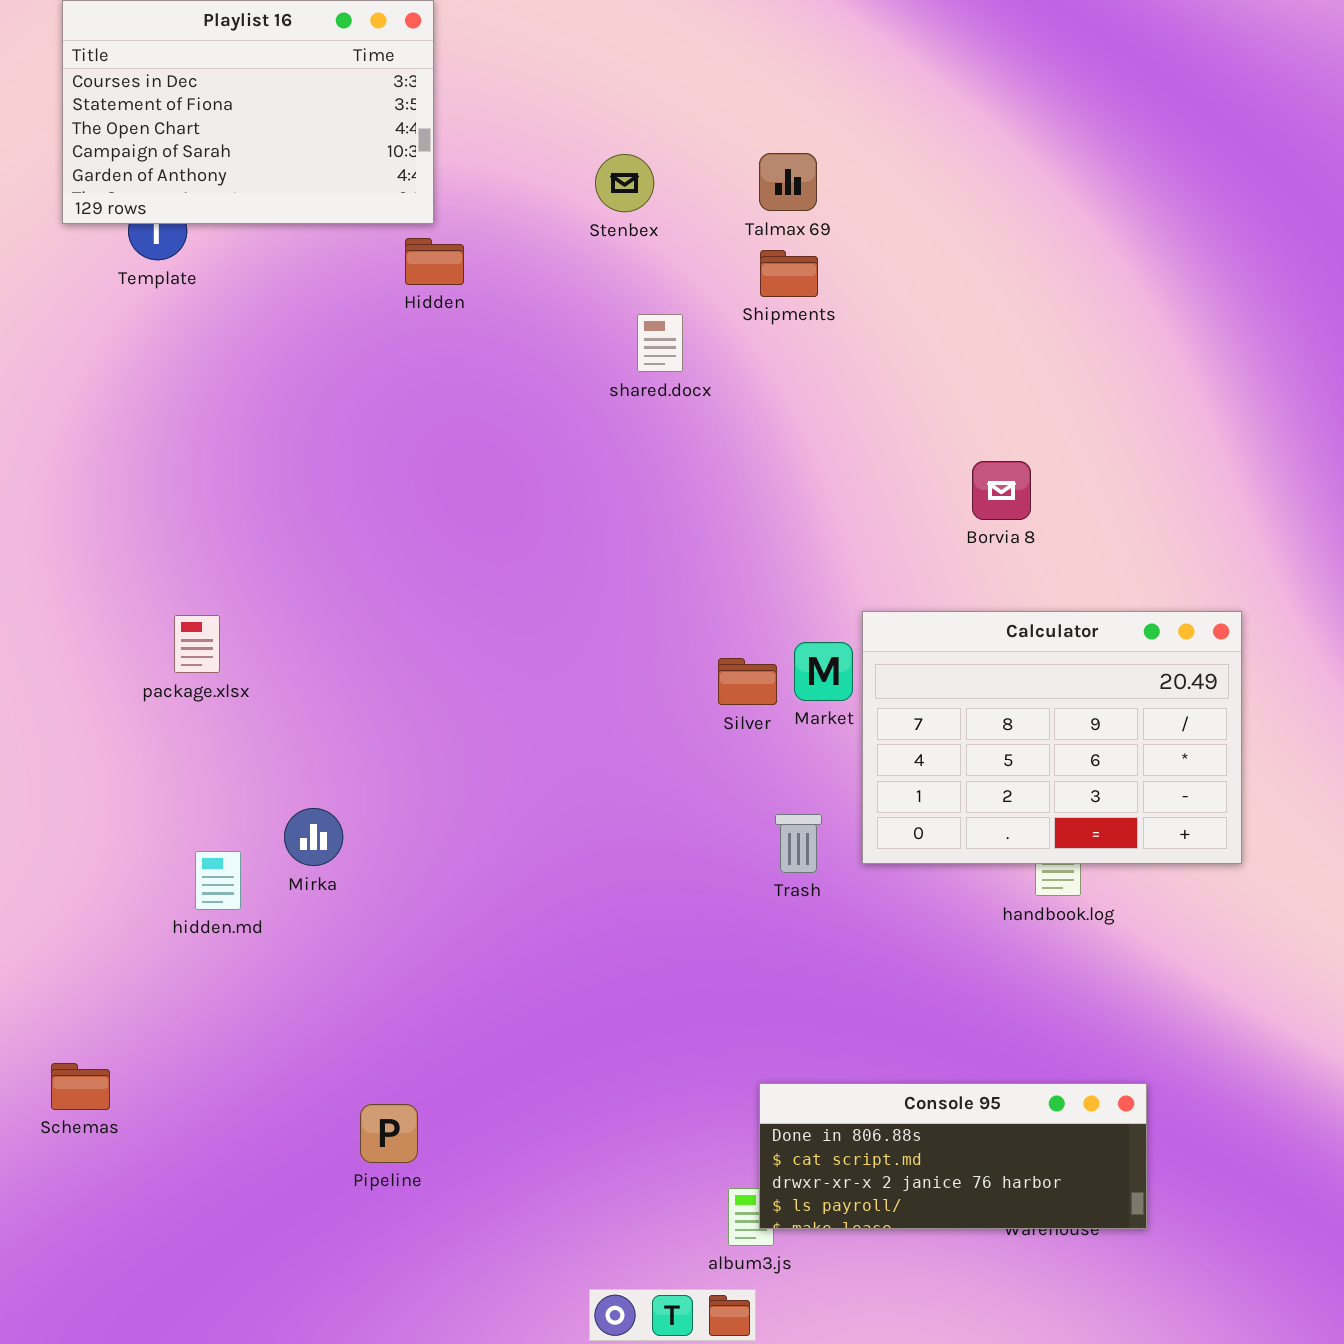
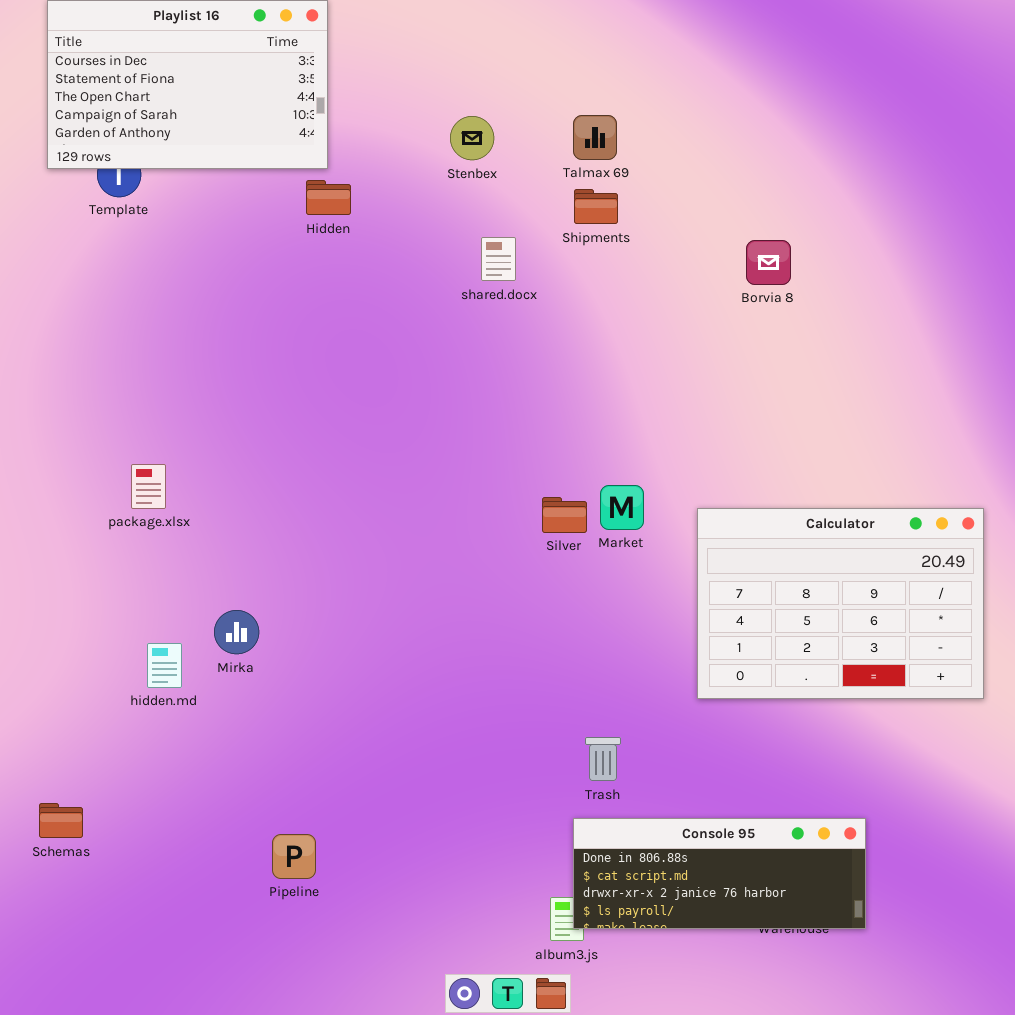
Borvia 8: [972,461,1031,520] -> [746,240,791,285], moved
Calculator: [862,611,1242,864] -> [697,508,984,699], moved
Trash: [775,814,822,873] -> [585,737,621,781], moved

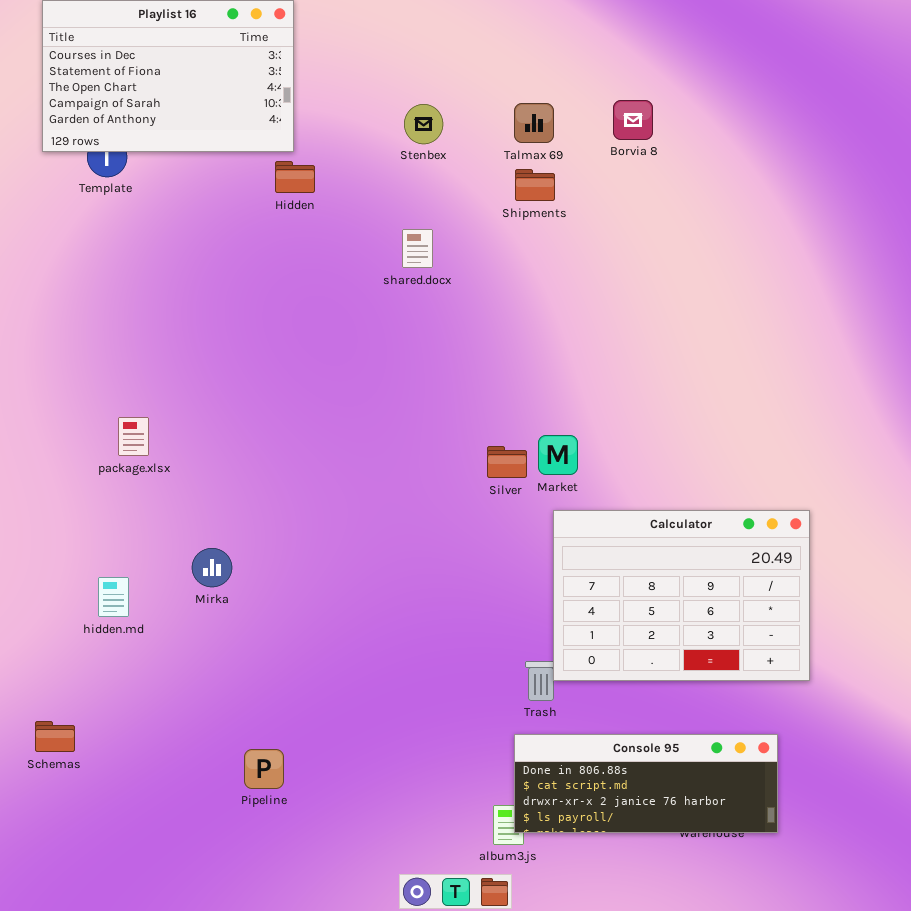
shared.docx: [481,237,516,281] -> [402,229,433,268], moved
Borvia 8: [746,240,791,285] -> [613,100,653,140], moved
Calculator: [697,508,984,699] -> [553,510,810,681], moved
hidden.md: [147,643,182,688] -> [98,577,129,617], moved

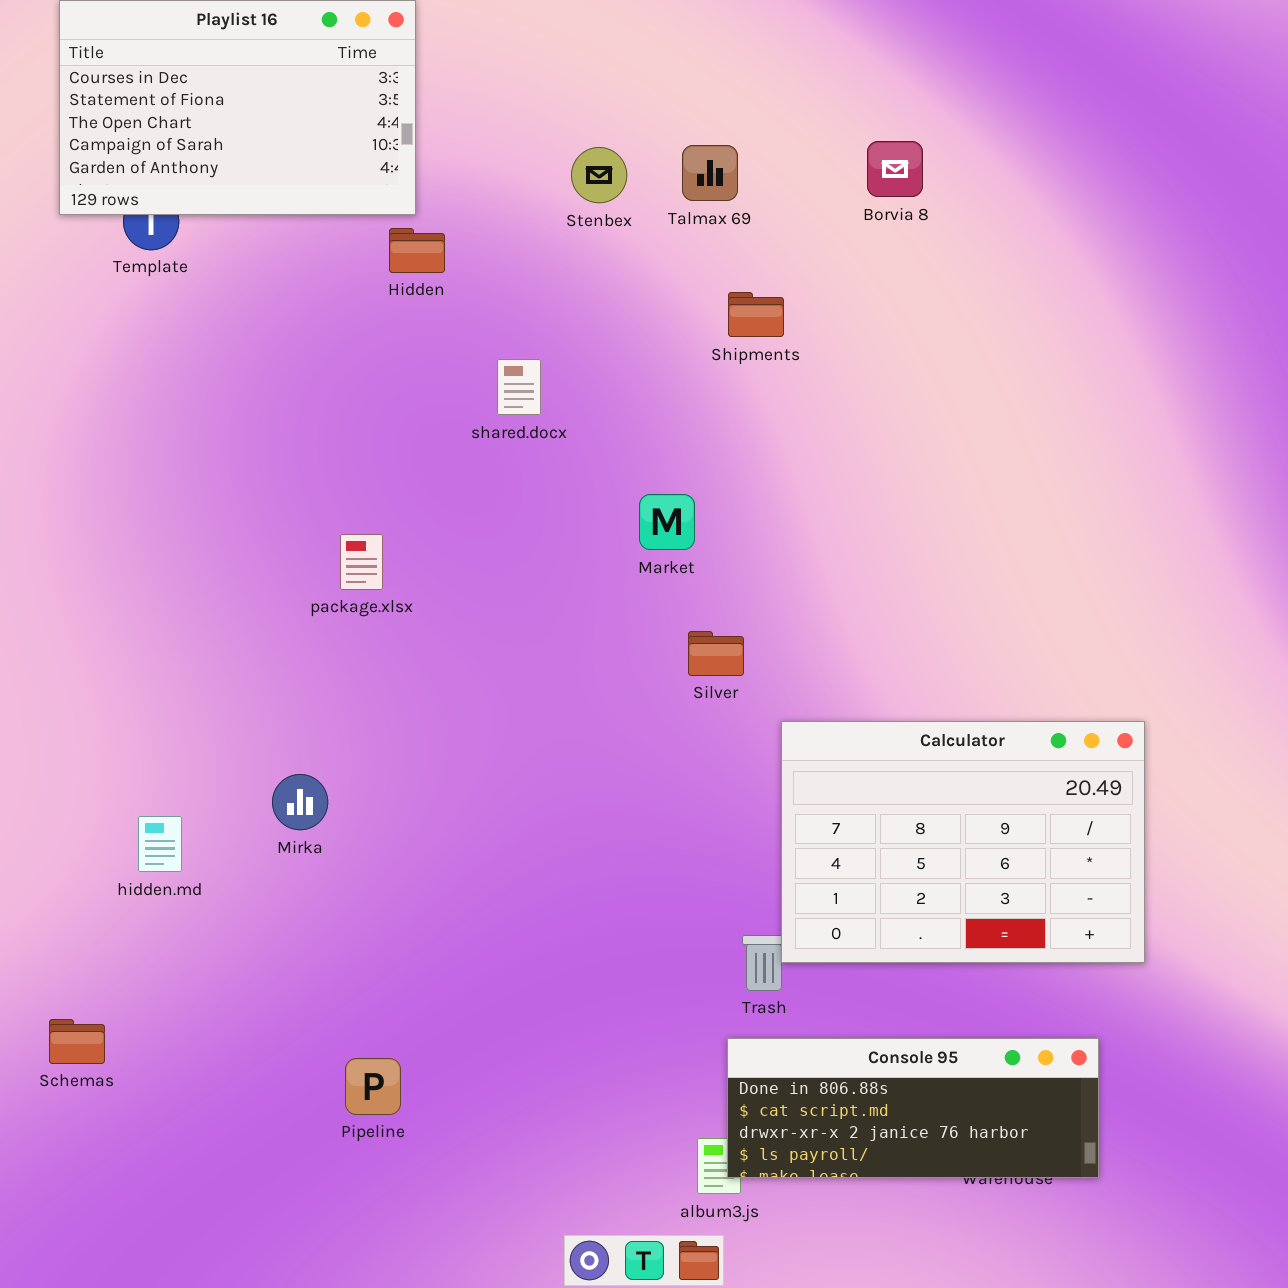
Talmax 69: [514,103,554,143] -> [682,145,738,201], moved
Shipments: [515,169,555,201] -> [728,292,784,337], moved
shared.docx: [402,229,433,268] -> [497,359,541,415], moved
package.xlsx: [118,417,149,456] -> [340,534,383,590], moved
Market: [538,435,578,475] -> [639,494,695,550], moved

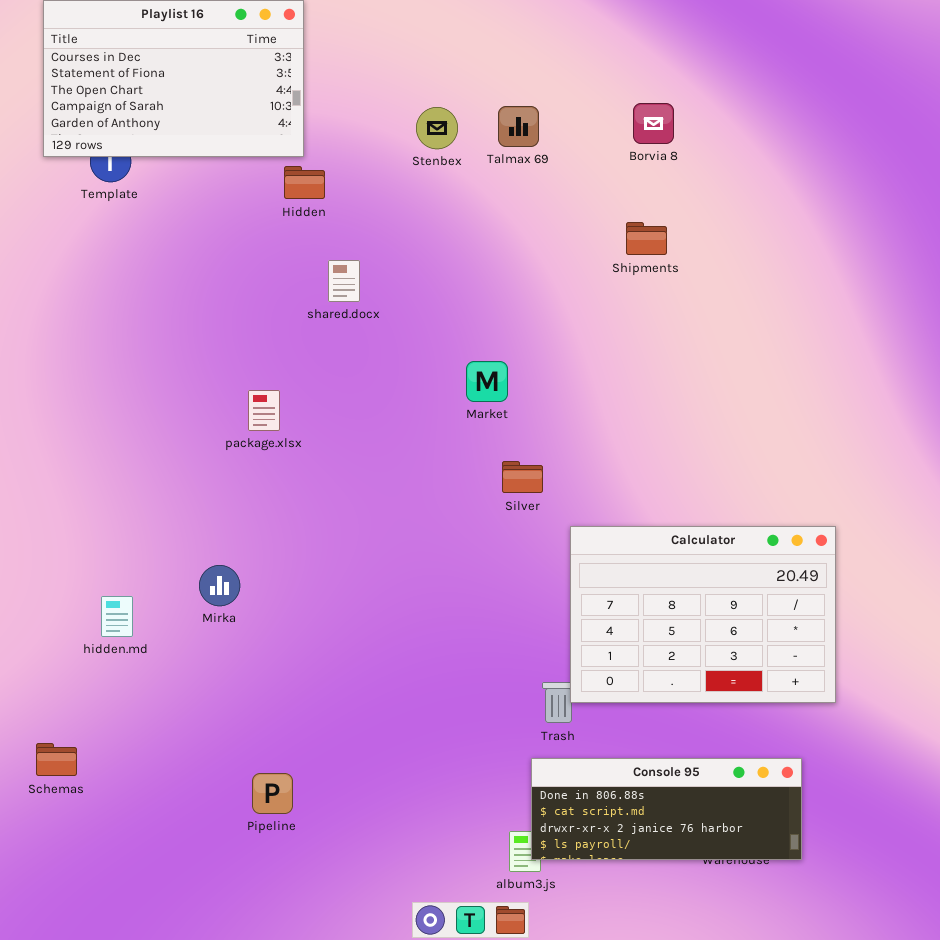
Shipments: [728,292,784,337] -> [626,222,667,255], moved
shared.docx: [497,359,541,415] -> [328,260,360,302], moved

